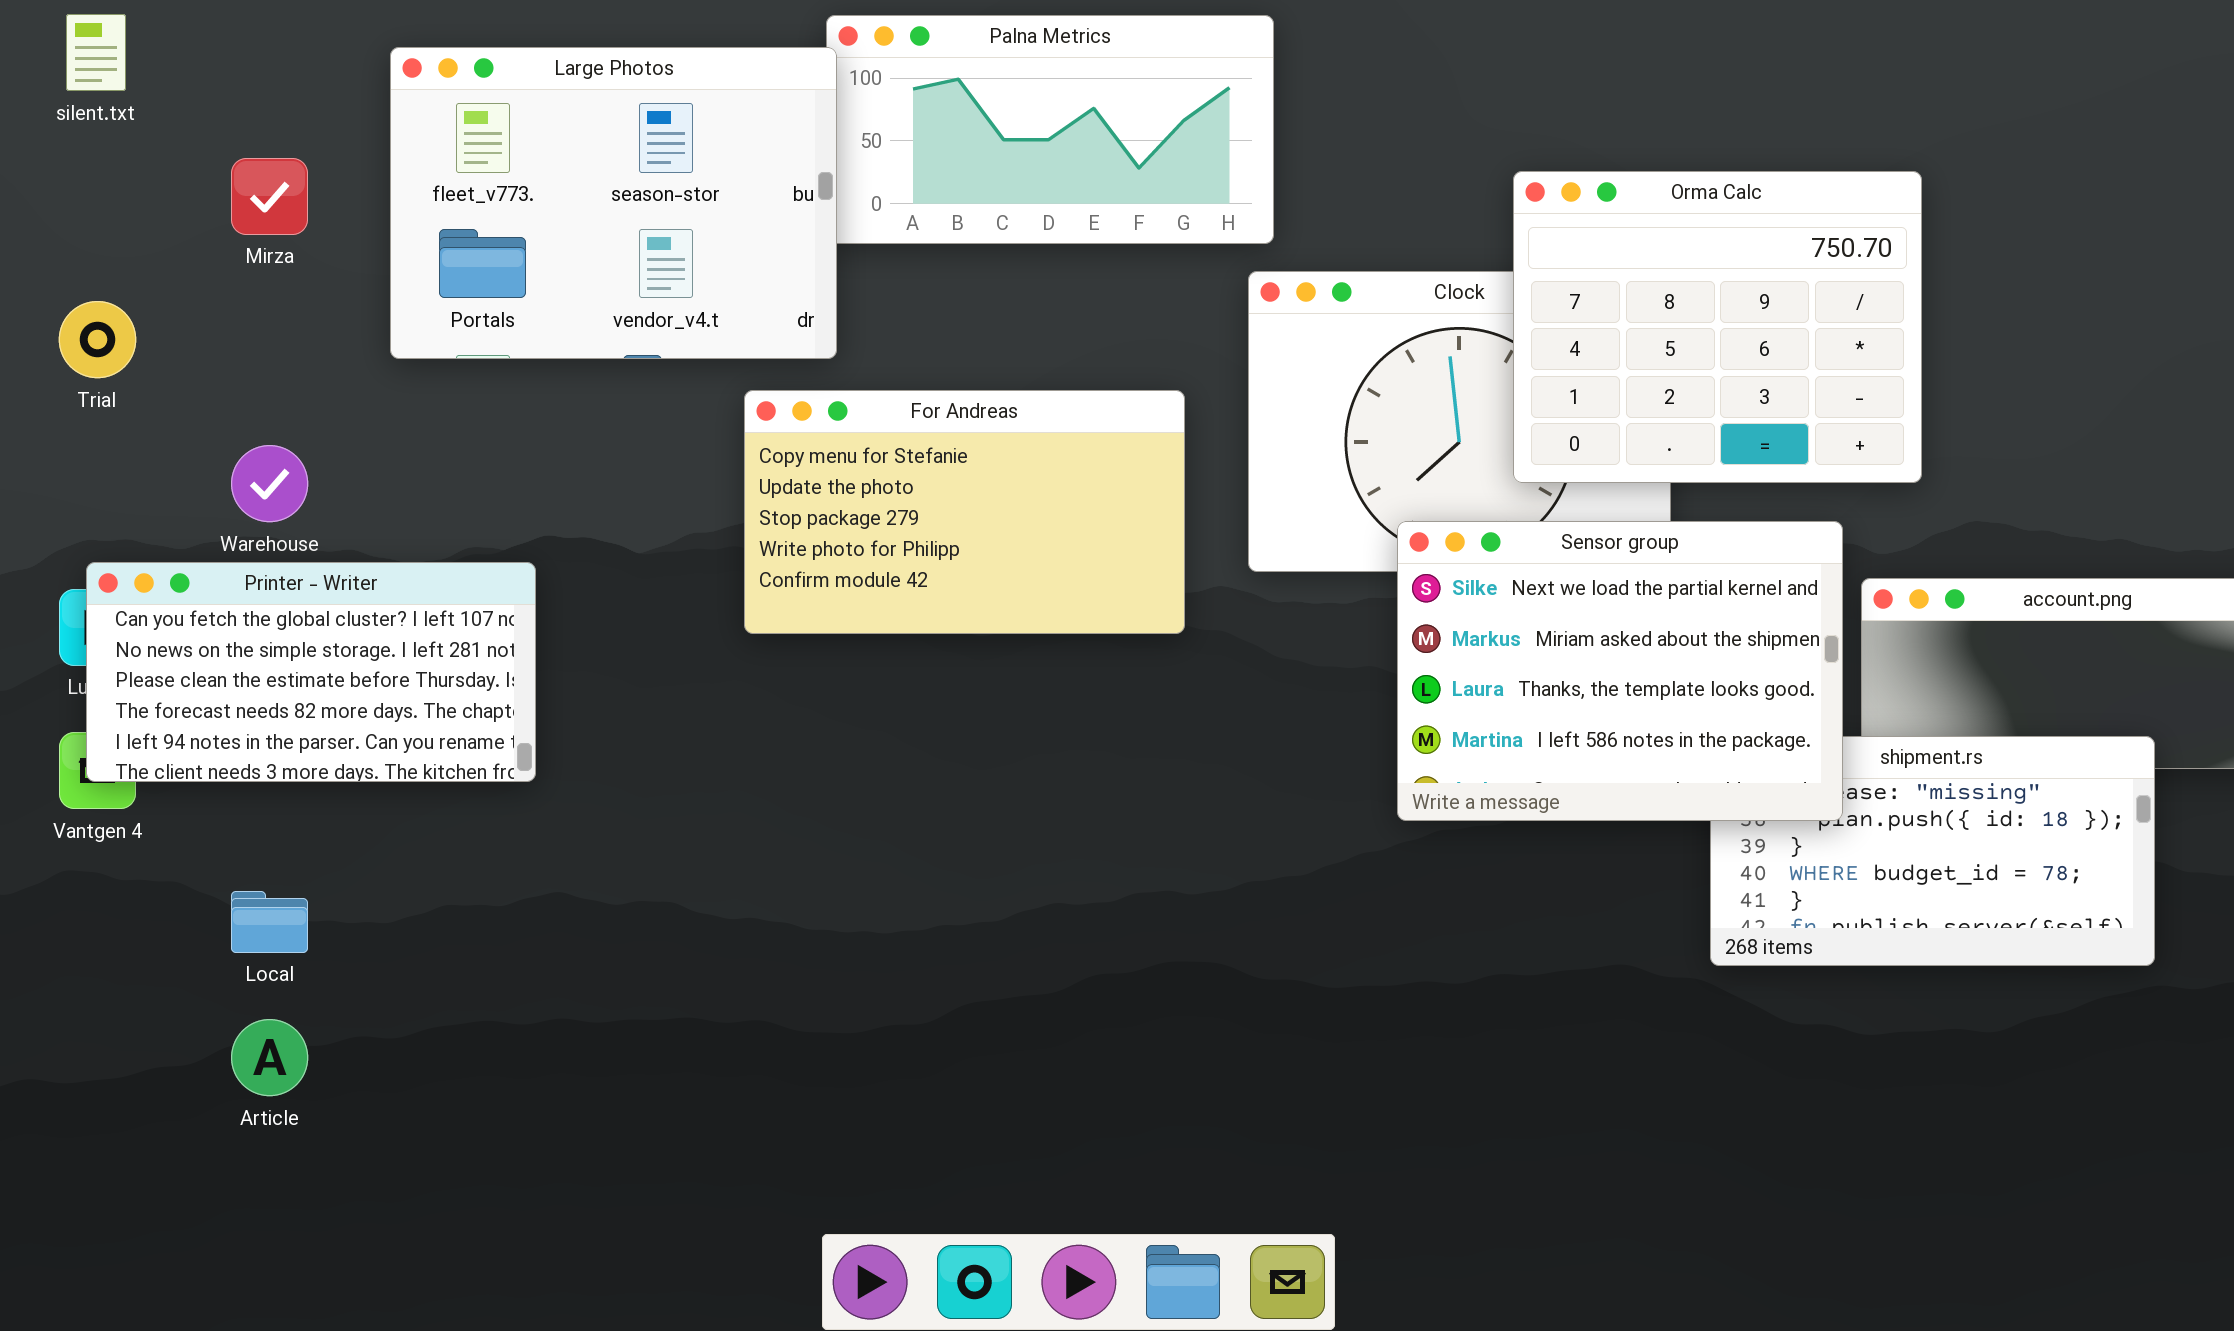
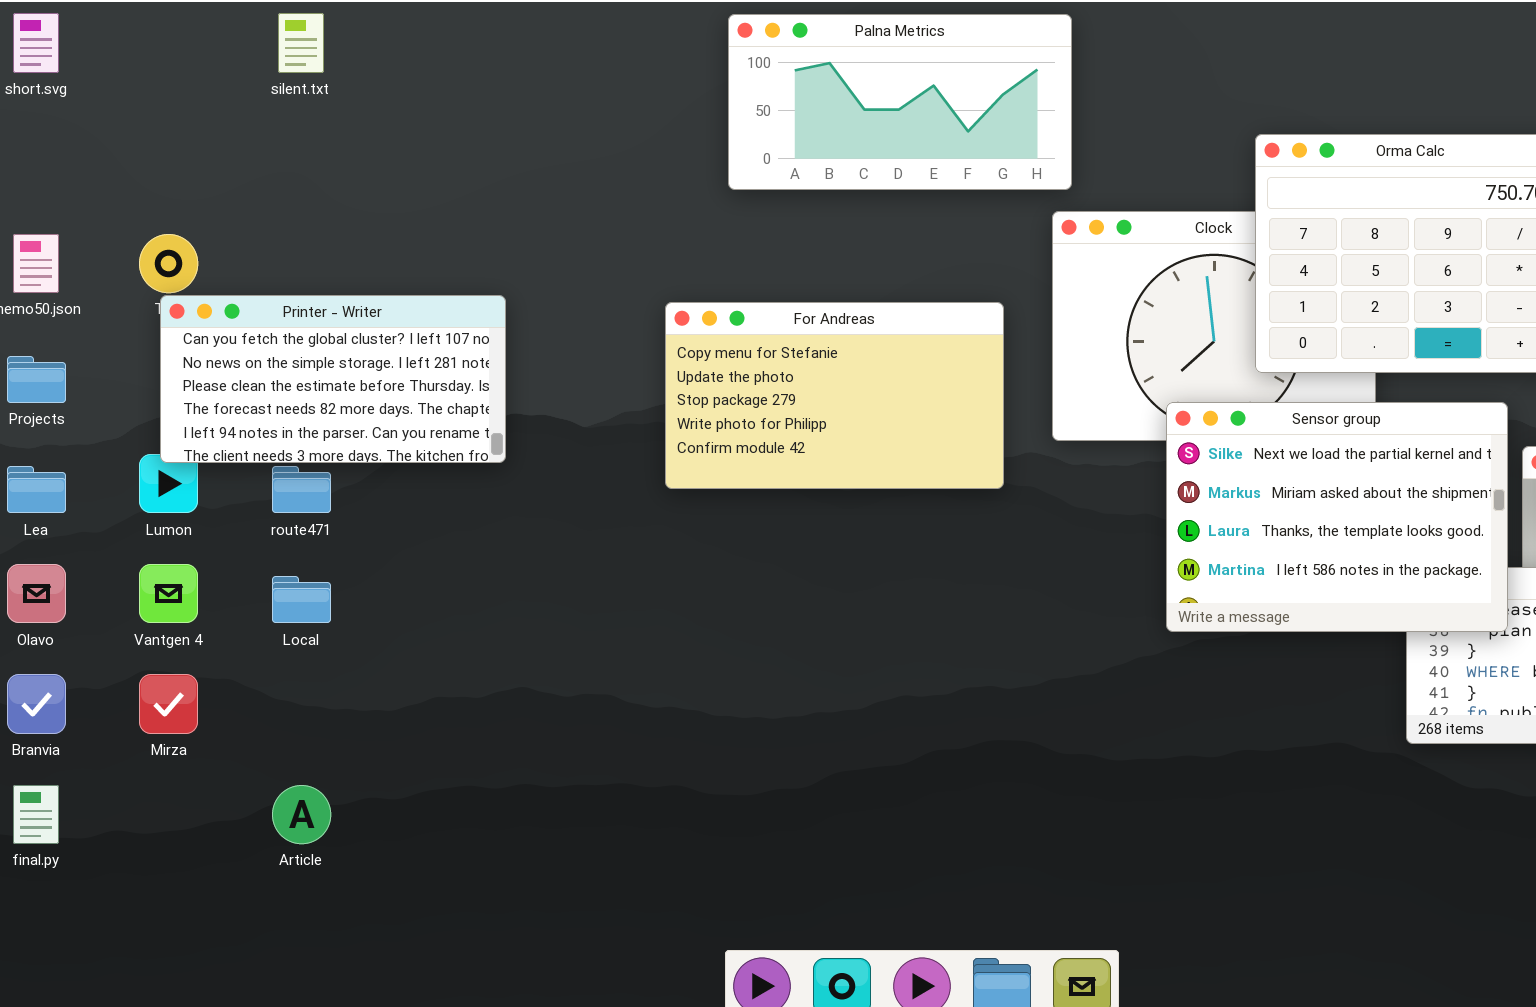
silent.txt: [66,14,126,91] -> [278,13,324,73], moved
Large Photos: [390,47,837,359] -> none, closed
Mirza: [231,158,308,235] -> [139,674,198,734], moved
Printer - Writer: [86,562,536,782] -> [160,295,506,463], moved
Local: [231,891,308,953] -> [272,576,331,623], moved

